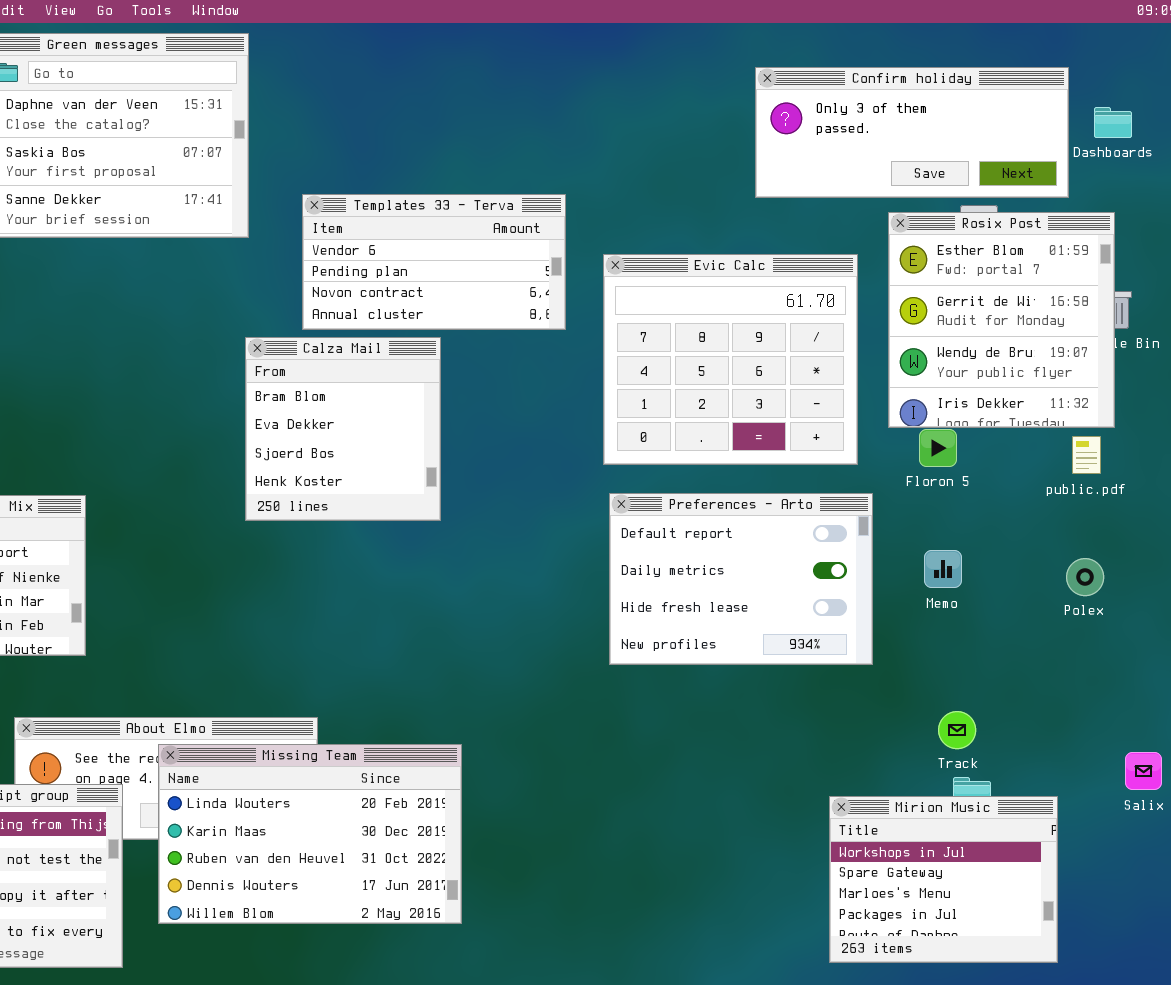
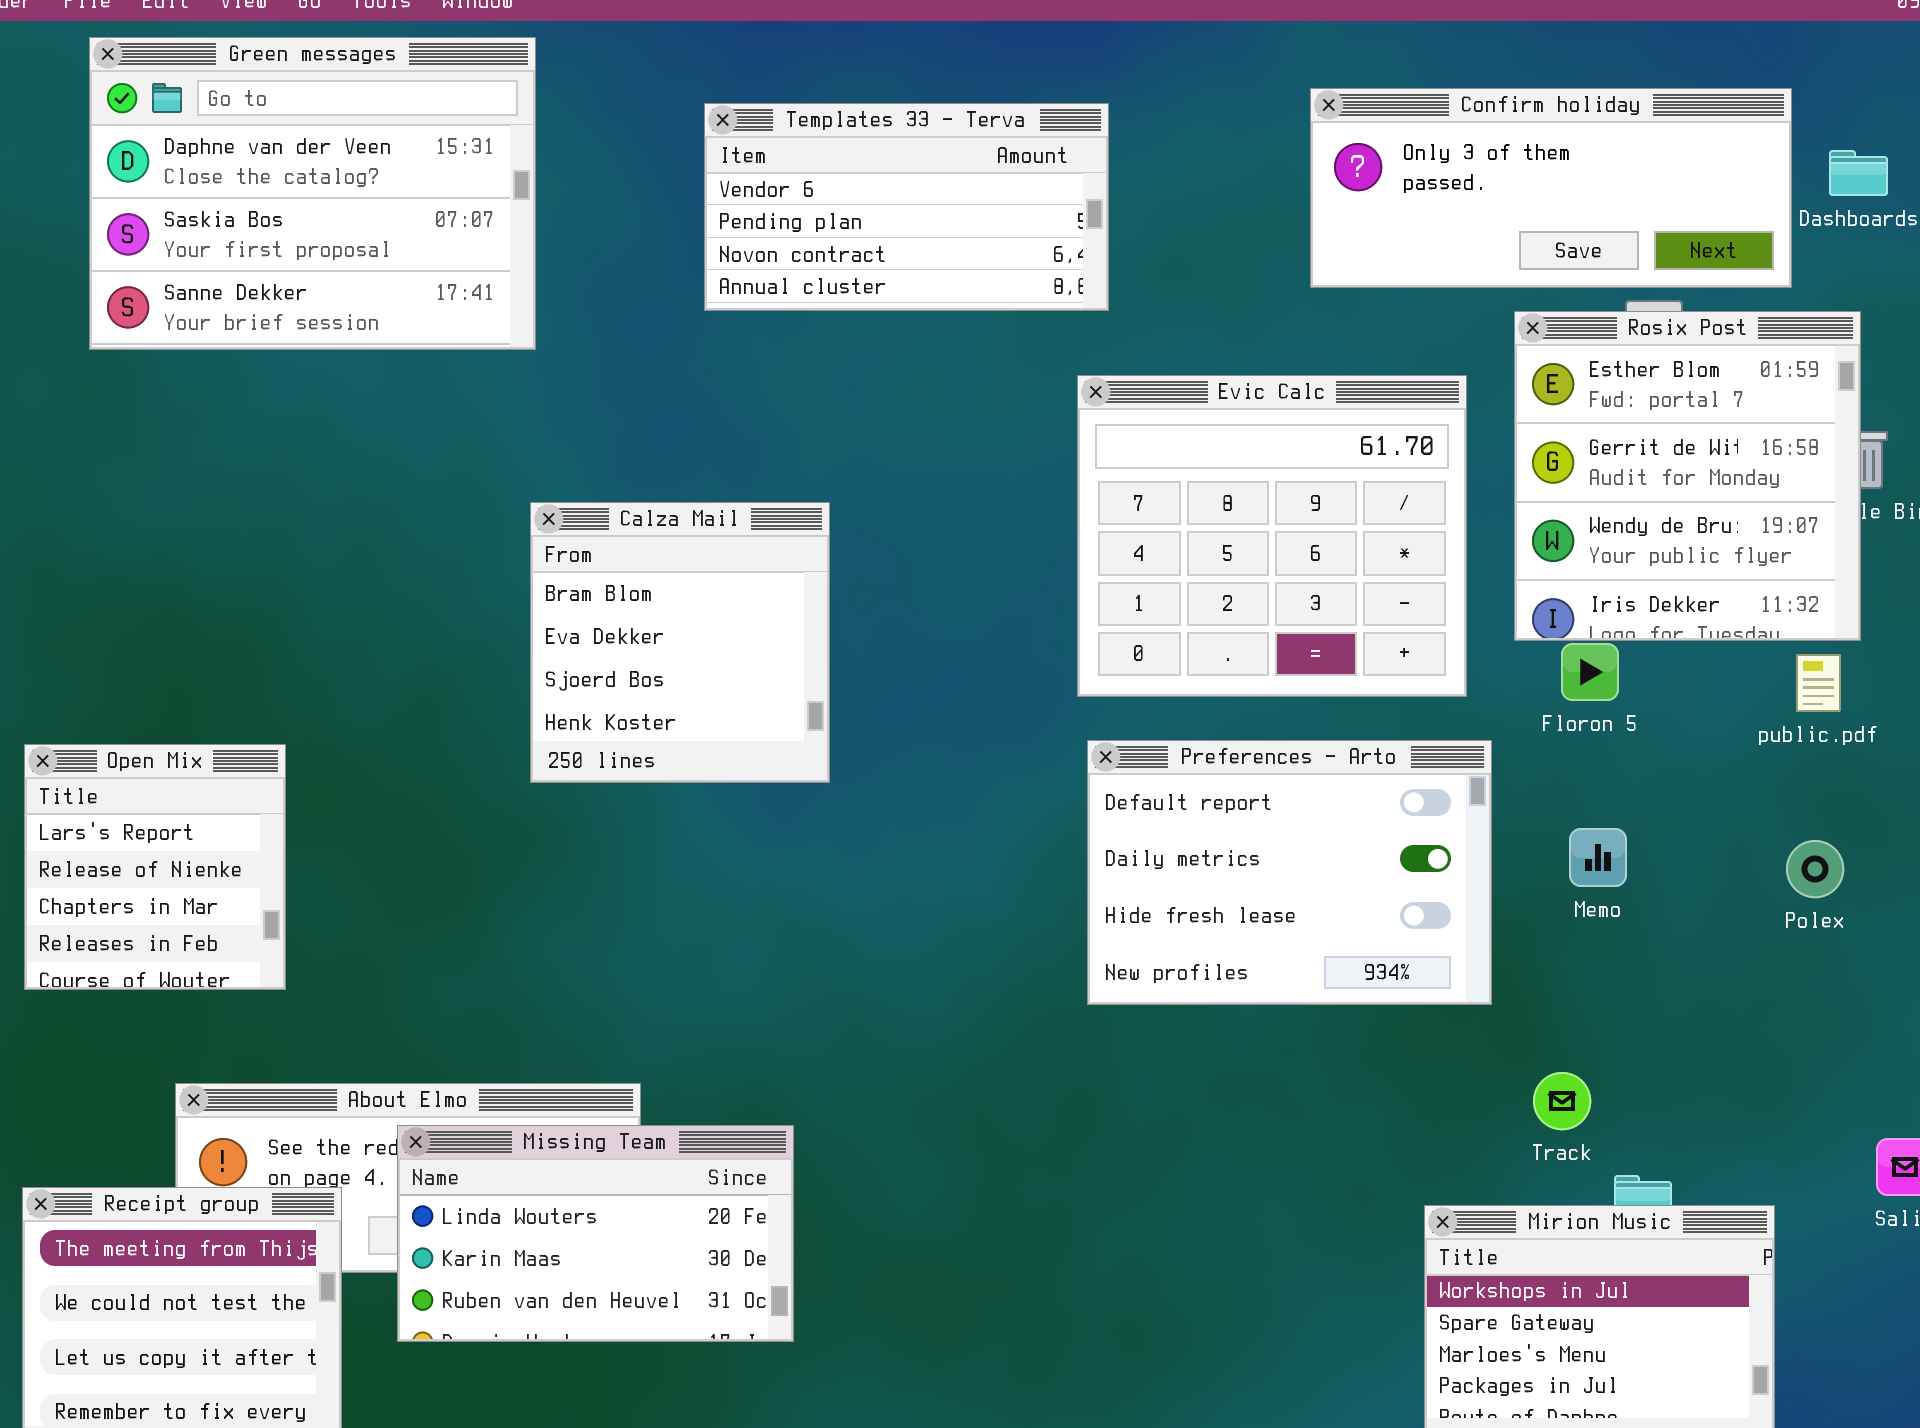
Templates 33 - Terva: [302,194,566,330] -> [704,103,1109,311], moved
Track: [938,711,976,749] -> [1533,1072,1591,1130], moved
Missing Team: [158,744,462,924] -> [397,1125,794,1342], resized

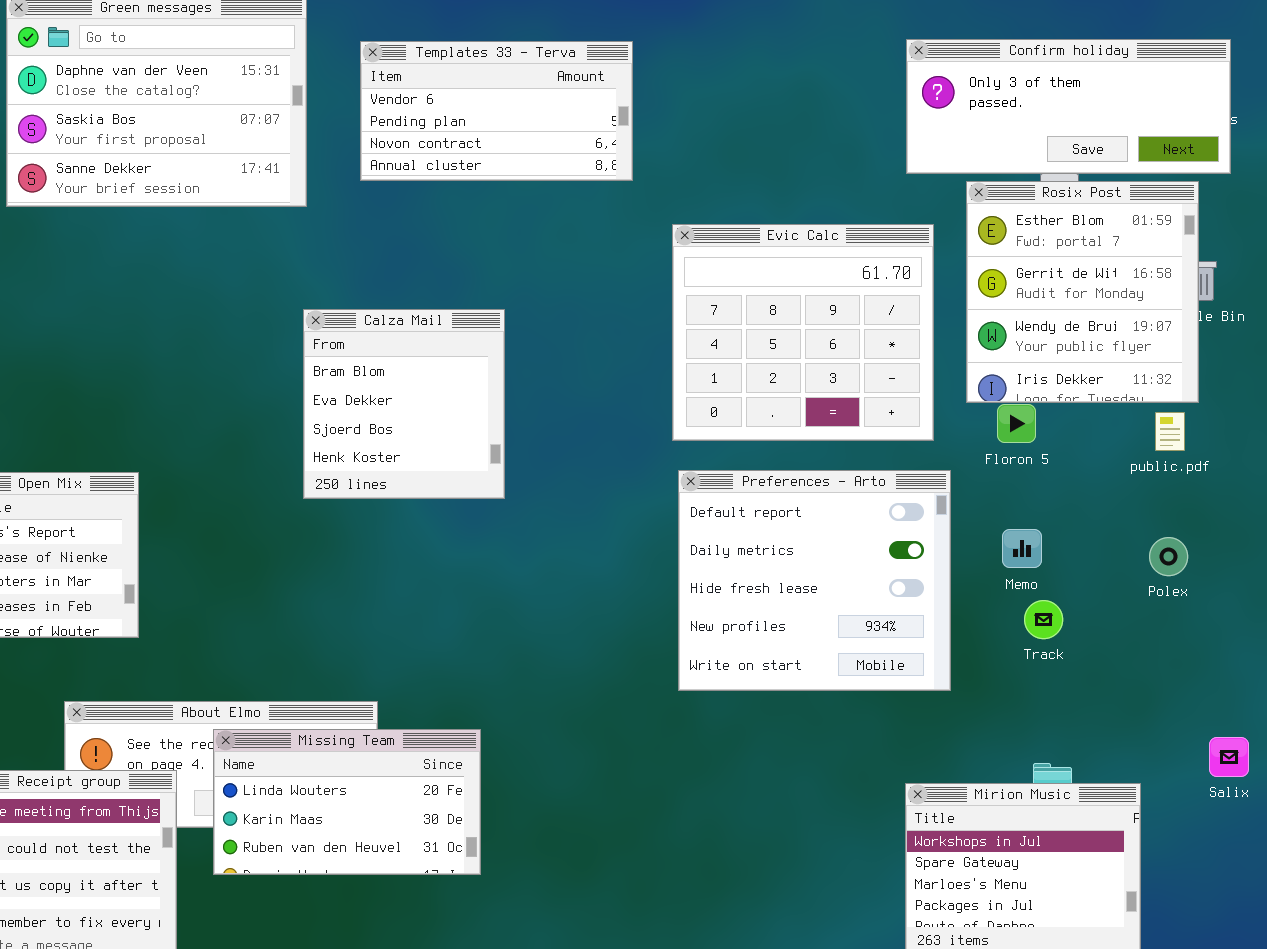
Confirm holiday: [1310,88,1792,288] -> [906,39,1231,174], moved
Templates 33 - Terva: [704,103,1109,311] -> [360,41,633,181], moved
Preferences - Arto: [1087,740,1492,1005] -> [678,470,951,691], resized
Track: [1533,1072,1591,1130] -> [1024,600,1063,639], moved

